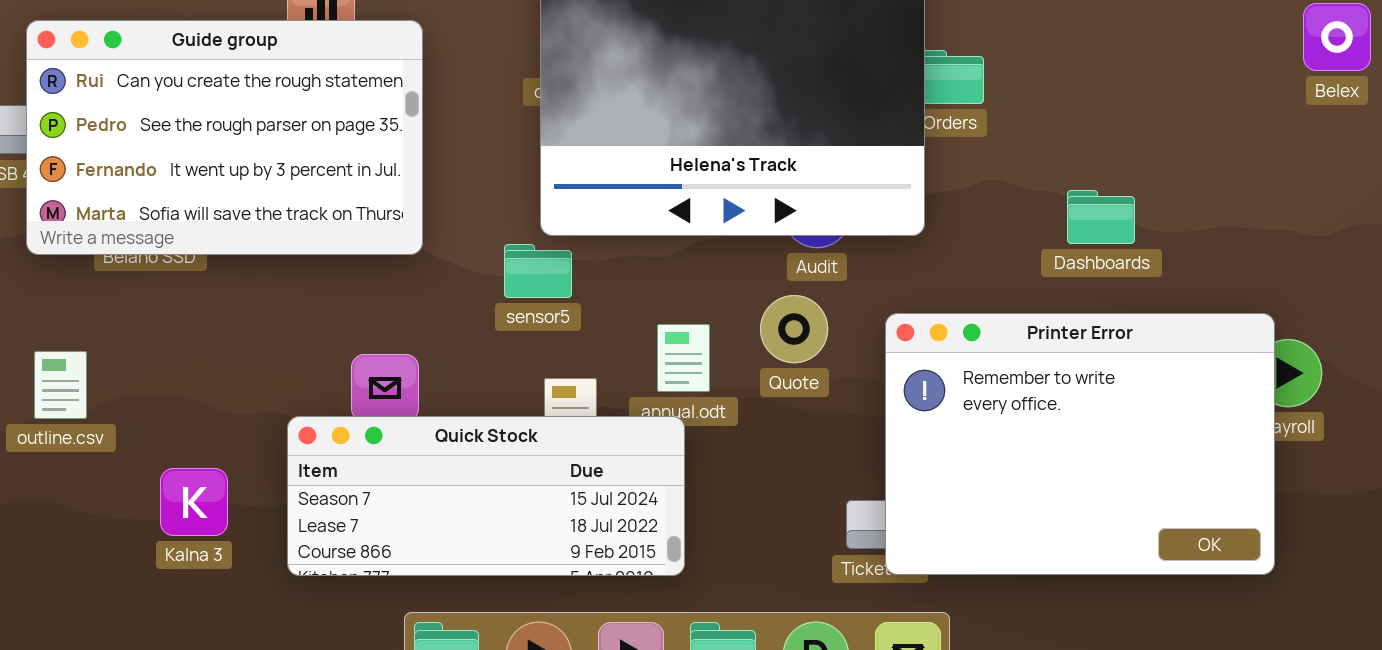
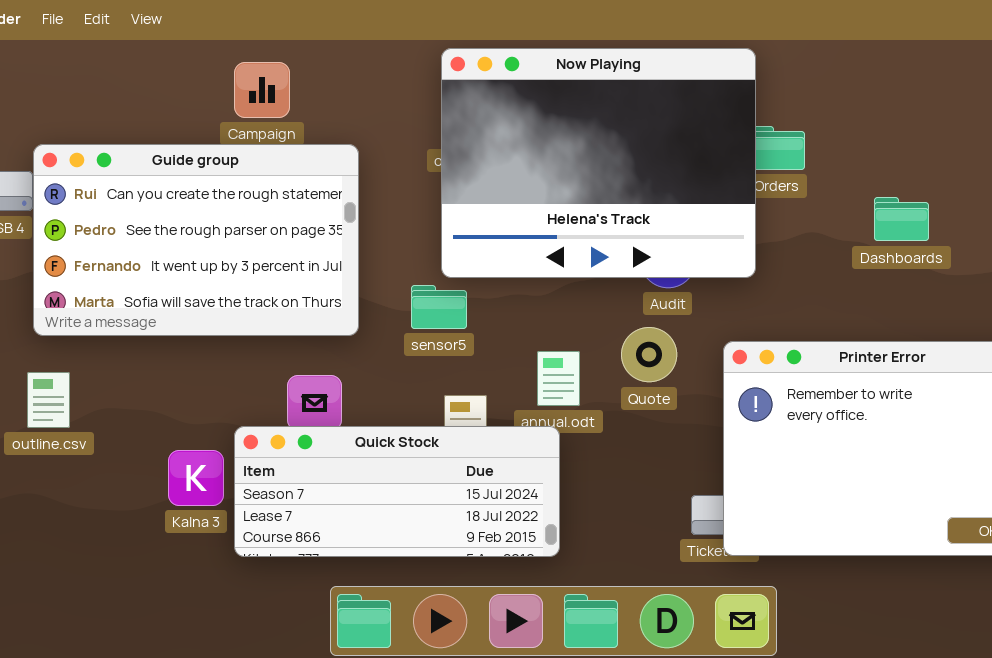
Guide group: [26,20,423,255] -> [33,144,359,336], moved
Dashboards: [1067,190,1135,244] -> [874,197,929,241], moved
Kalna 3: [160,468,228,536] -> [168,450,224,506], moved

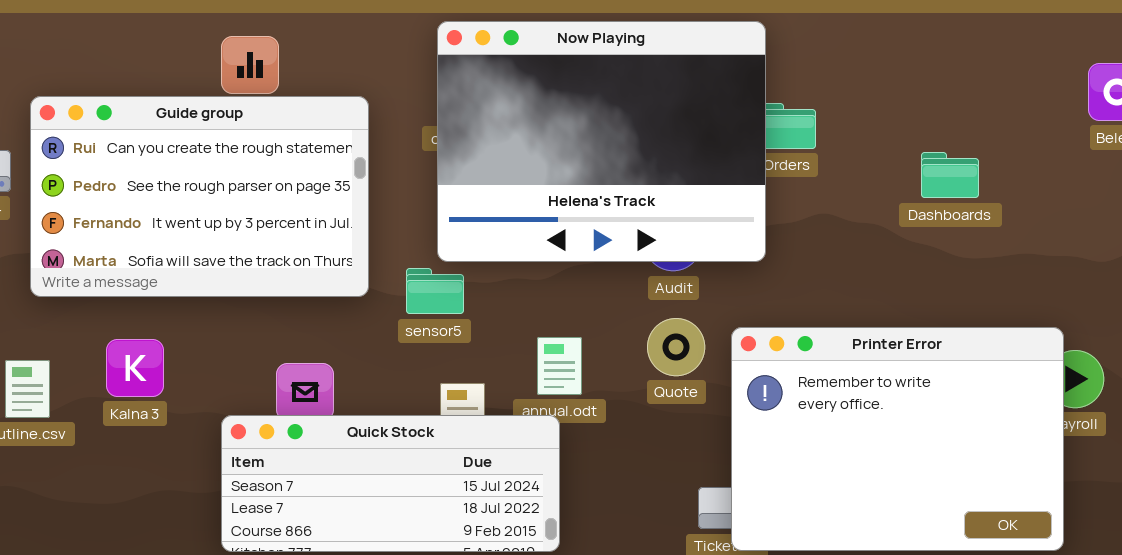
Guide group: [33,144,359,336] -> [30,96,369,297], moved
Dashboards: [874,197,929,241] -> [921,152,979,198], moved
Quote: [621,327,677,382] -> [647,318,705,376], moved
Kalna 3: [168,450,224,506] -> [106,339,164,397], moved

